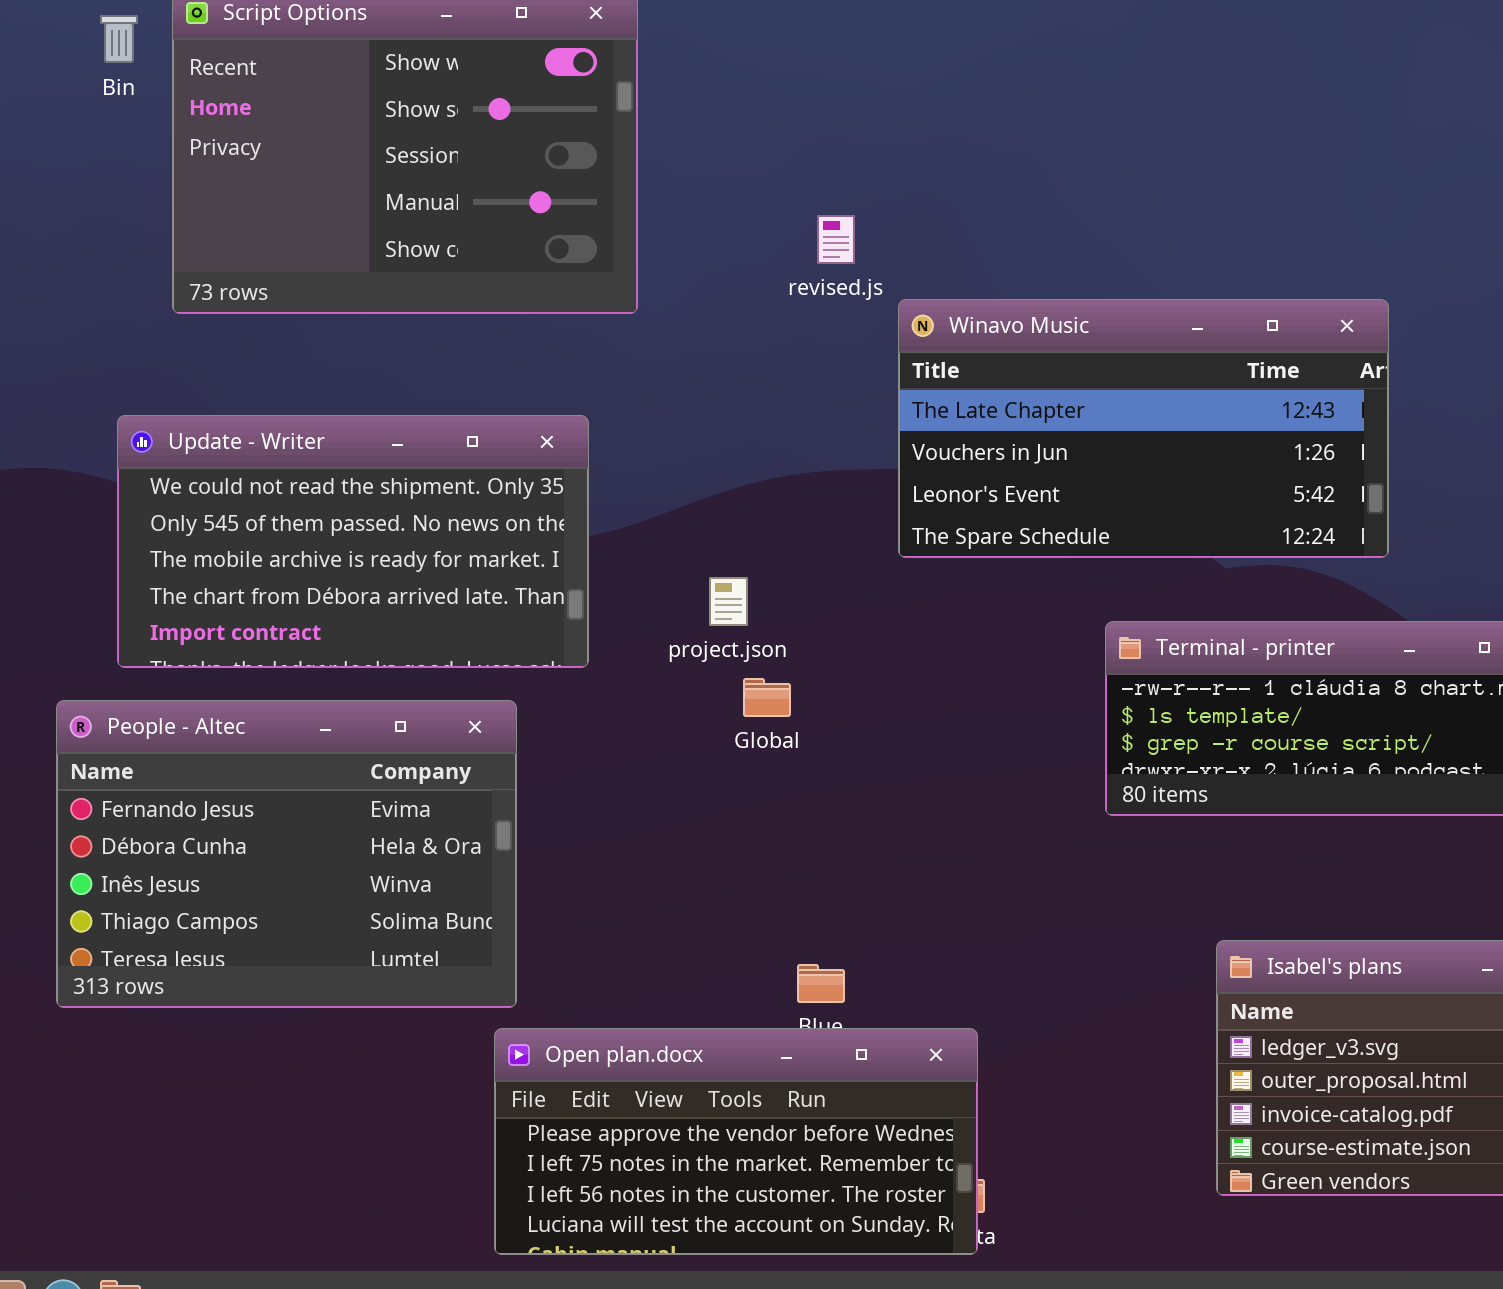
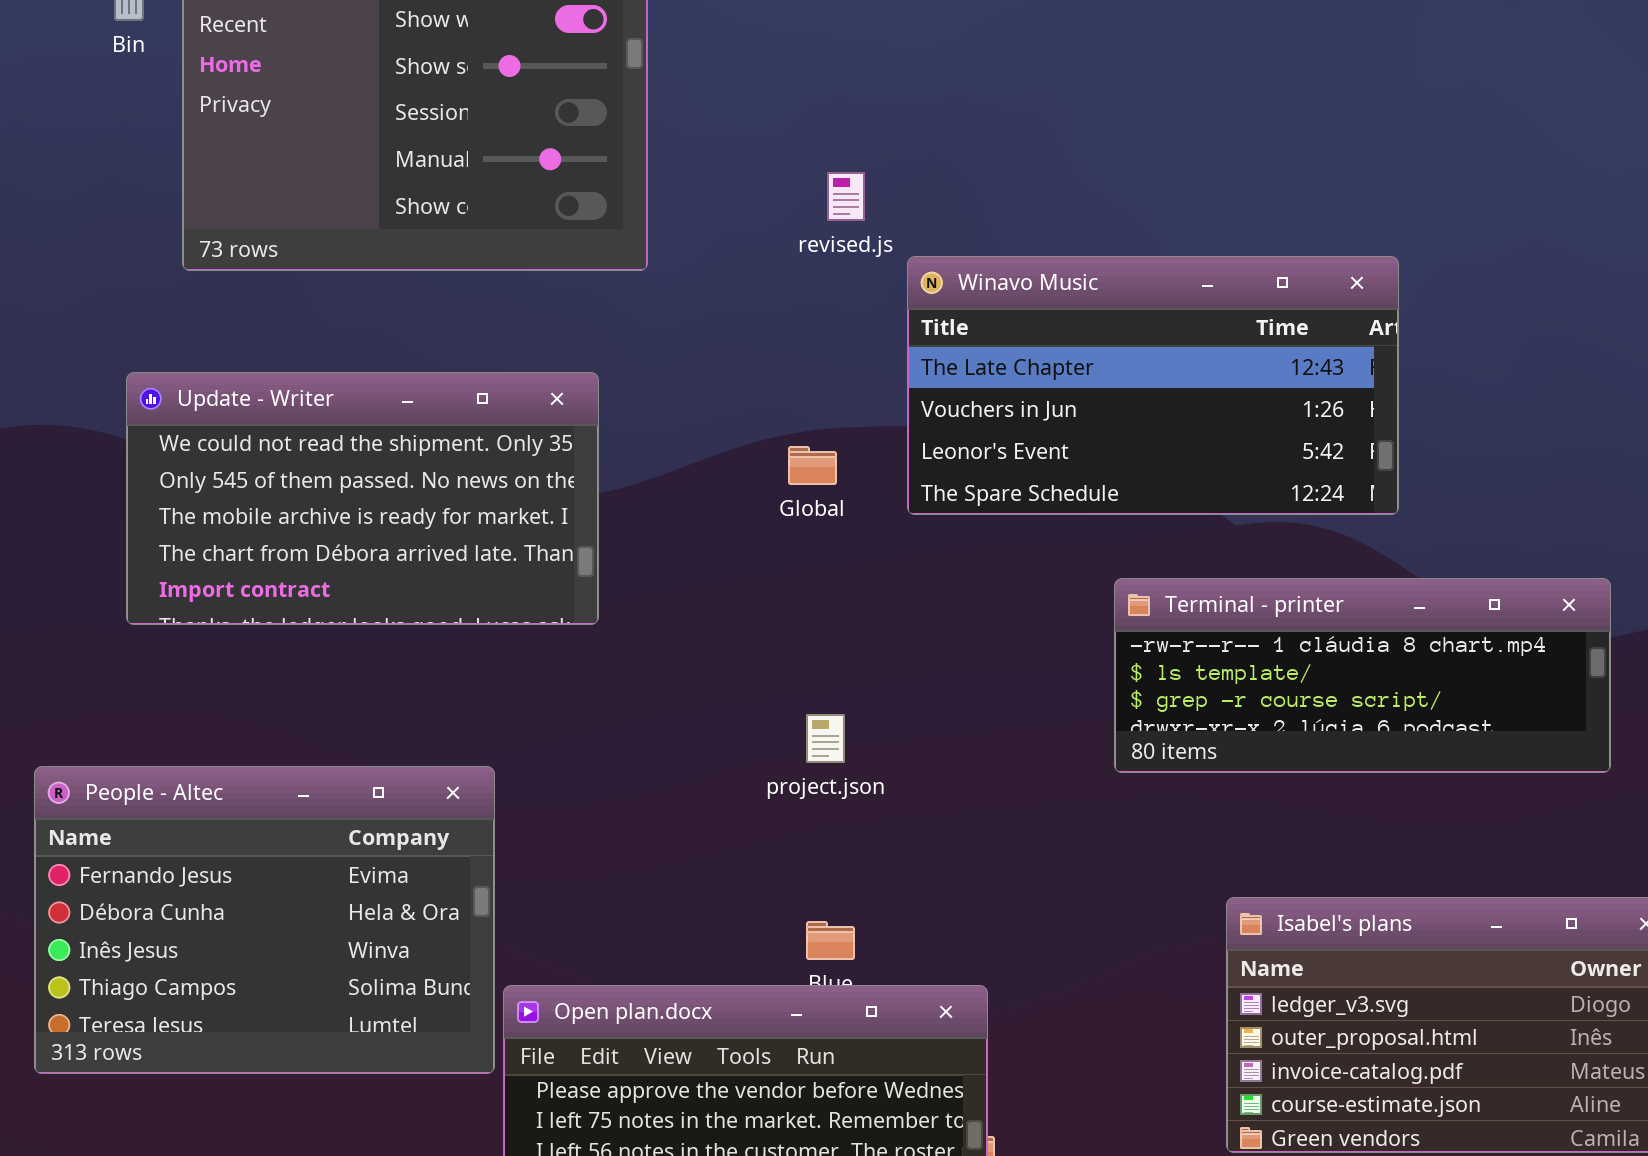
project.json: [709,577,748,626] -> [806,714,845,763], moved
Global: [743,678,791,717] -> [788,446,837,485], moved
People - Altec: [56,700,517,1008] -> [34,766,495,1074], moved

